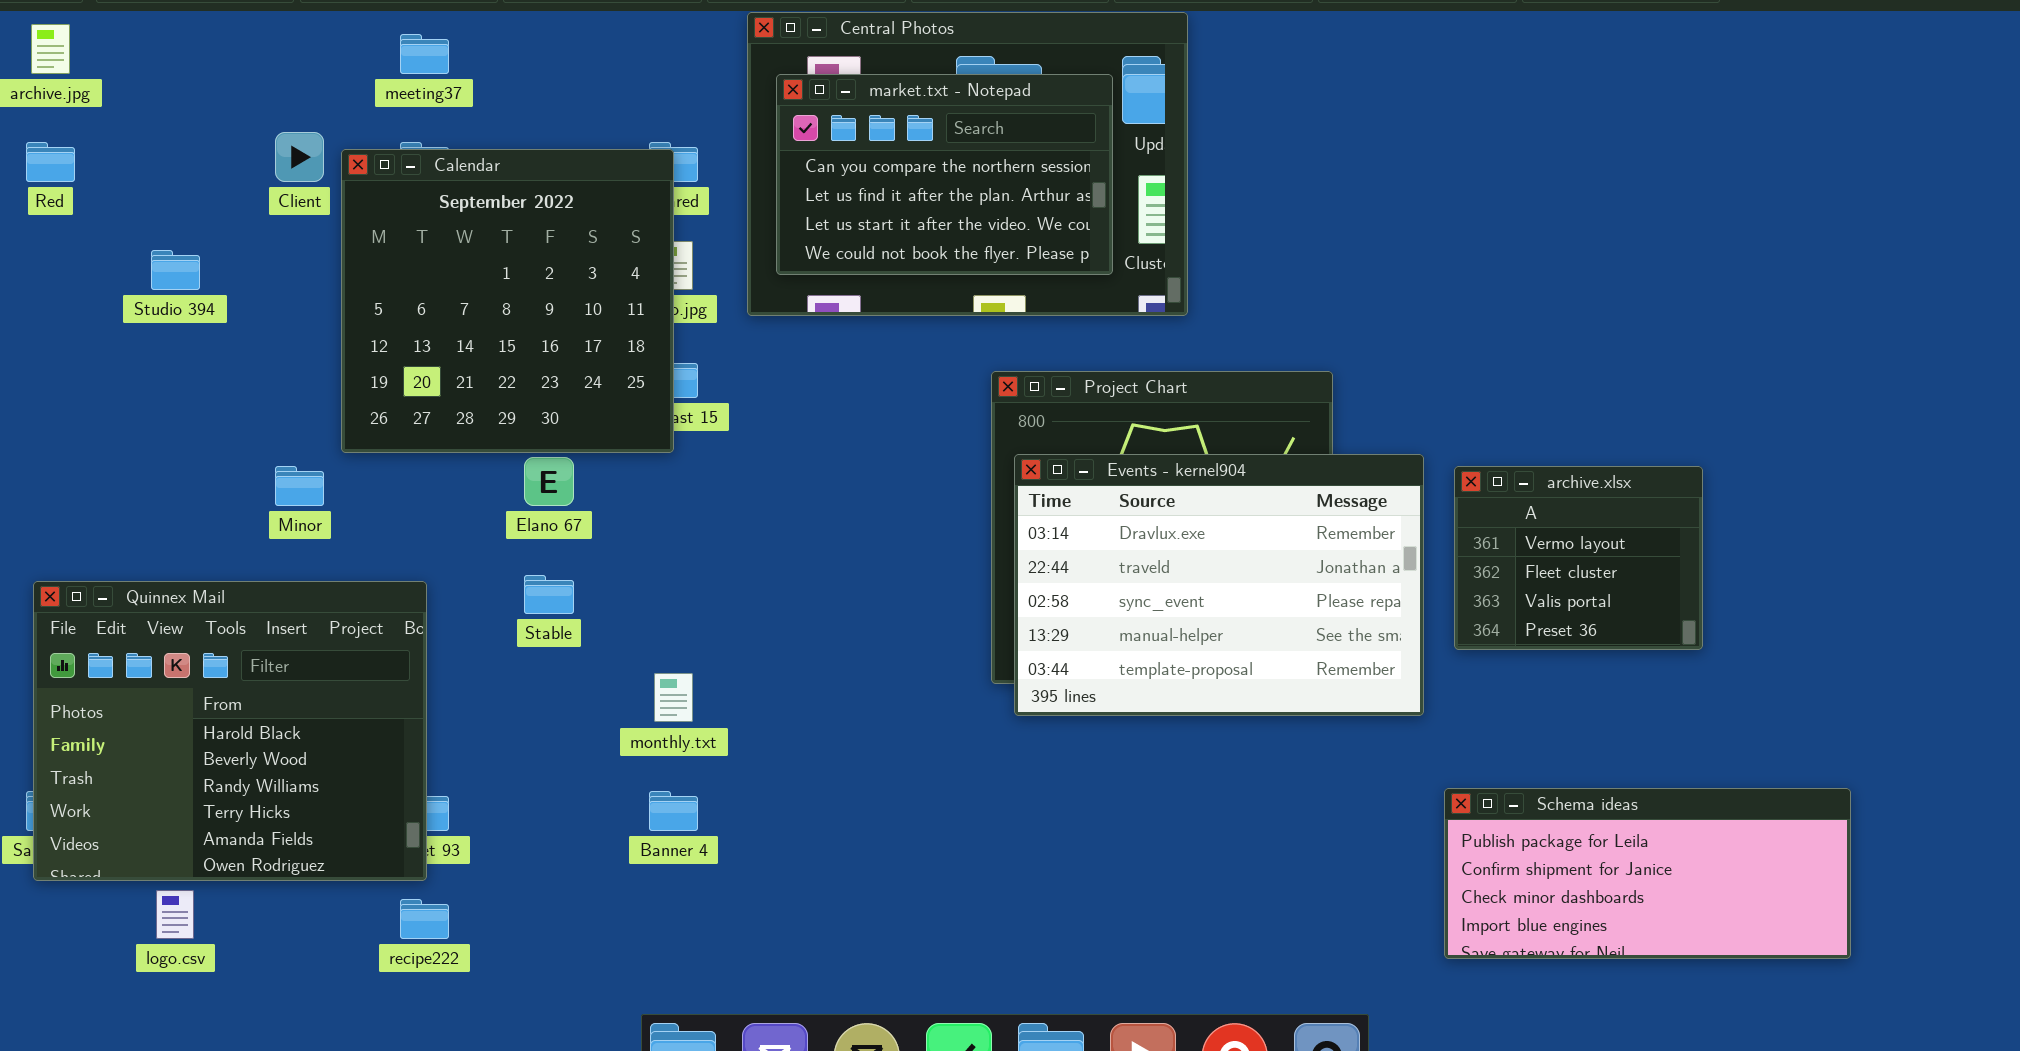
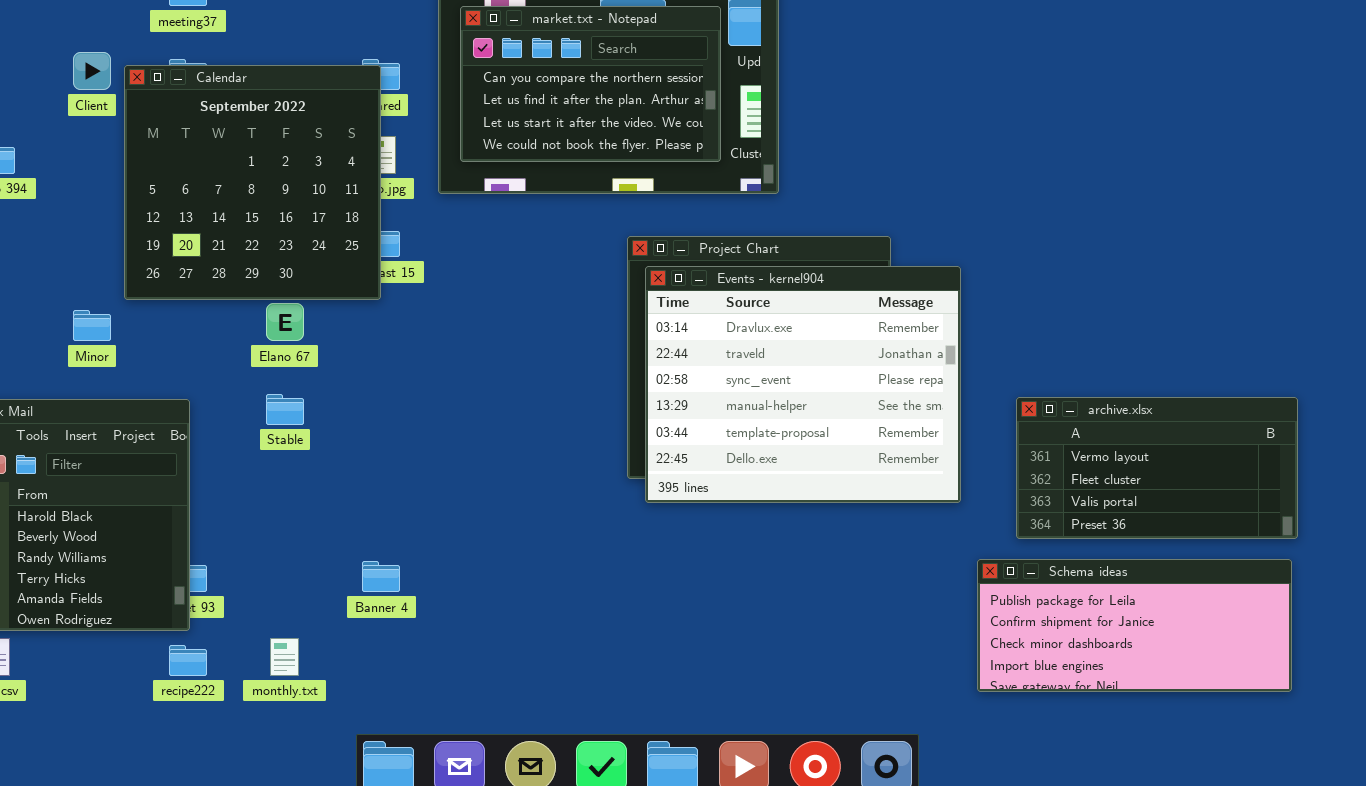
Events - kernel904: [1014,454,1424,716] -> [645,266,961,503], resized
archive.xlsx: [1454,466,1703,650] -> [1016,397,1298,539], moved, resized
monthly.txt: [654,673,693,722] -> [270,638,299,676], moved

